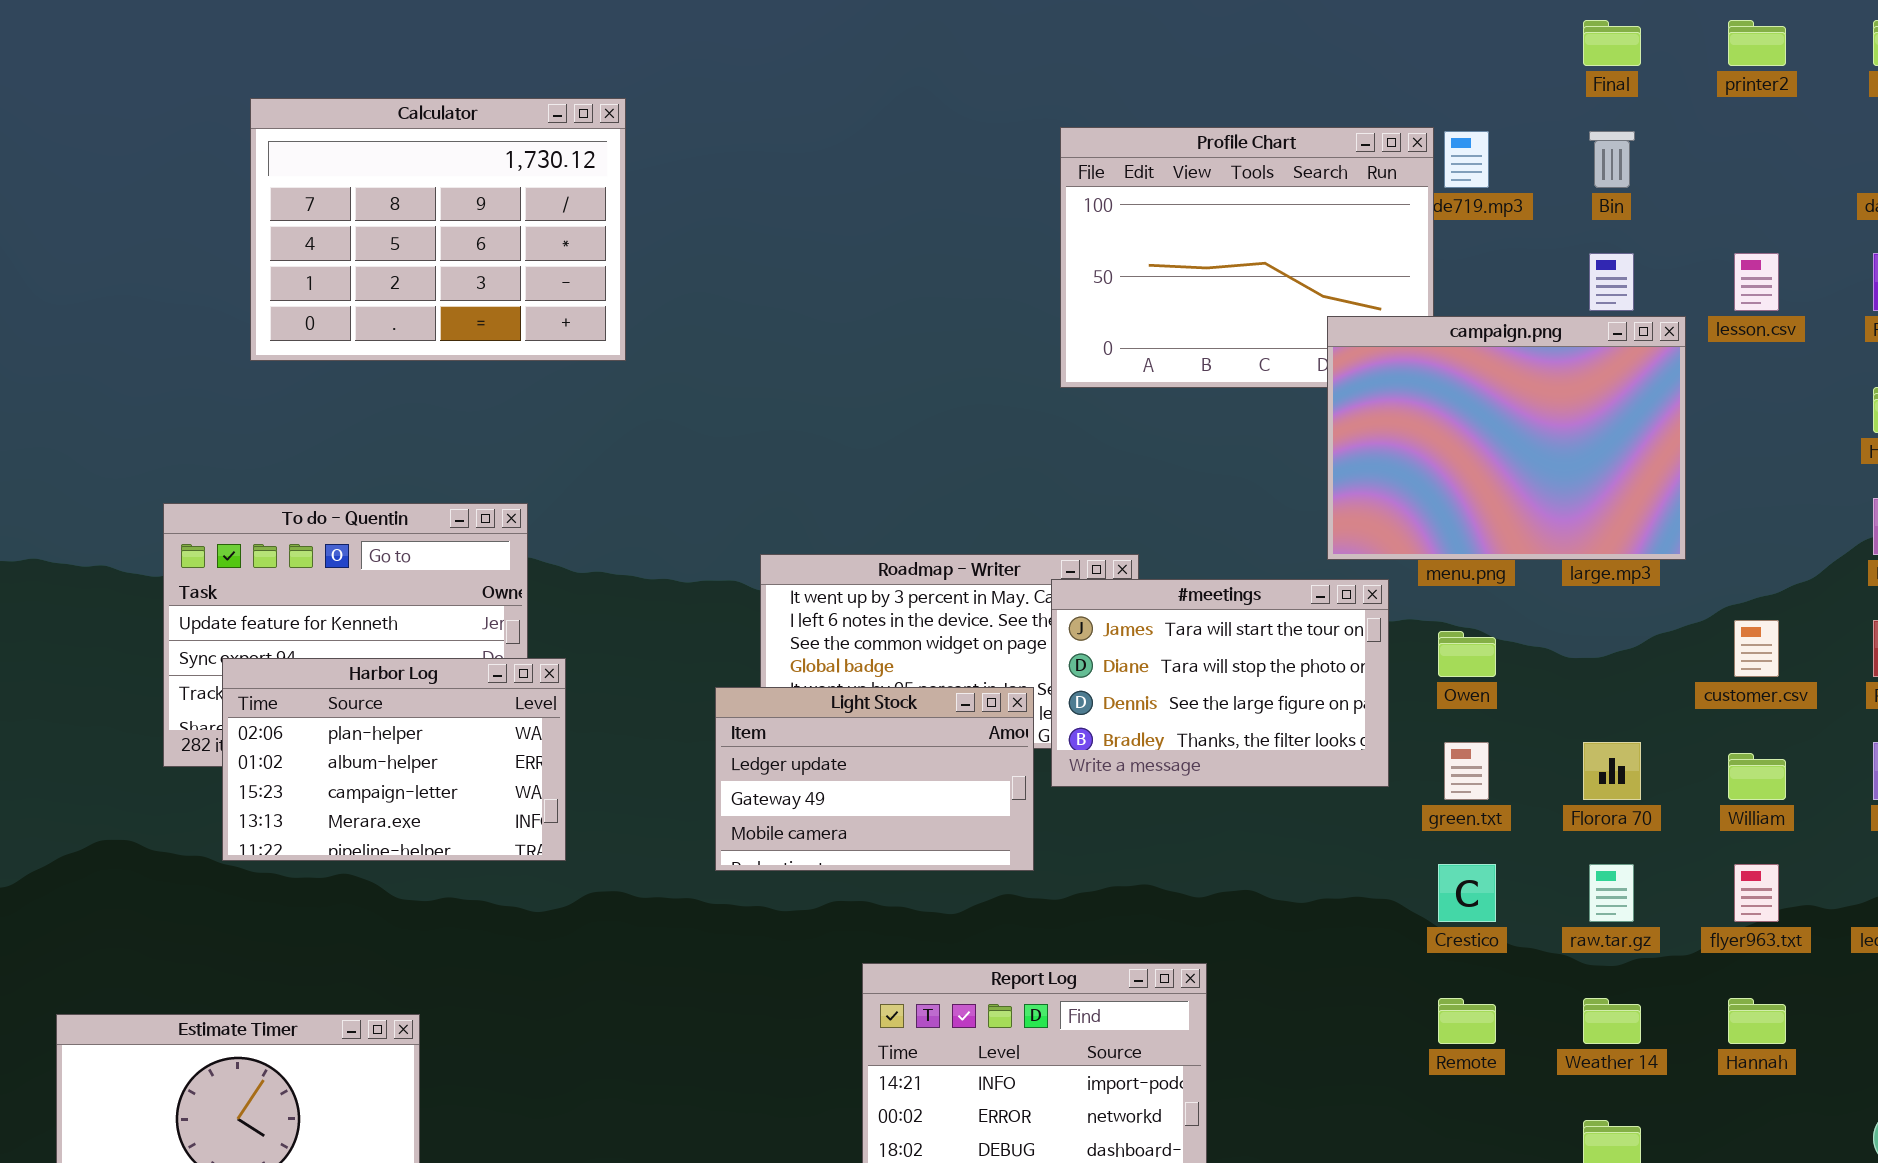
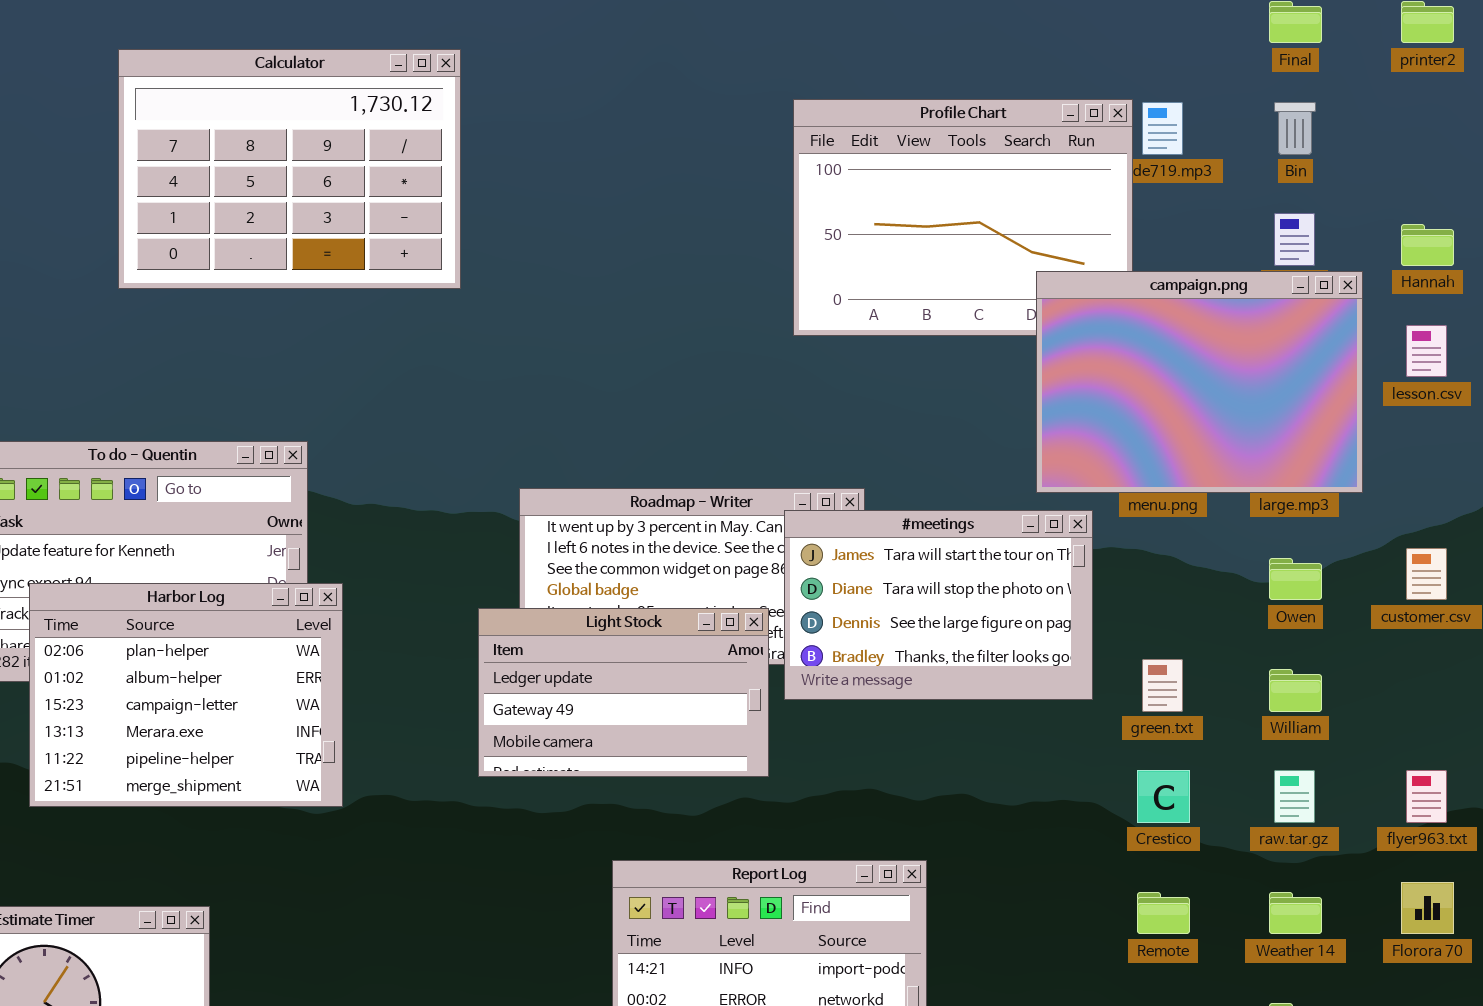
Calculator: [250,98,626,361] -> [118,49,461,289], moved
lesson.csv: [1734,253,1779,311] -> [1406,325,1447,377], moved
Owen: [1438,631,1496,677] -> [1269,558,1322,600], moved
Harbor Log: [222,658,566,861] -> [29,583,343,807], resized
Florora 70: [1583,742,1641,800] -> [1401,882,1454,934], moved
William: [1728,753,1786,800] -> [1269,669,1322,712], moved
Hannah: [1728,998,1786,1044] -> [1401,224,1454,266], moved

